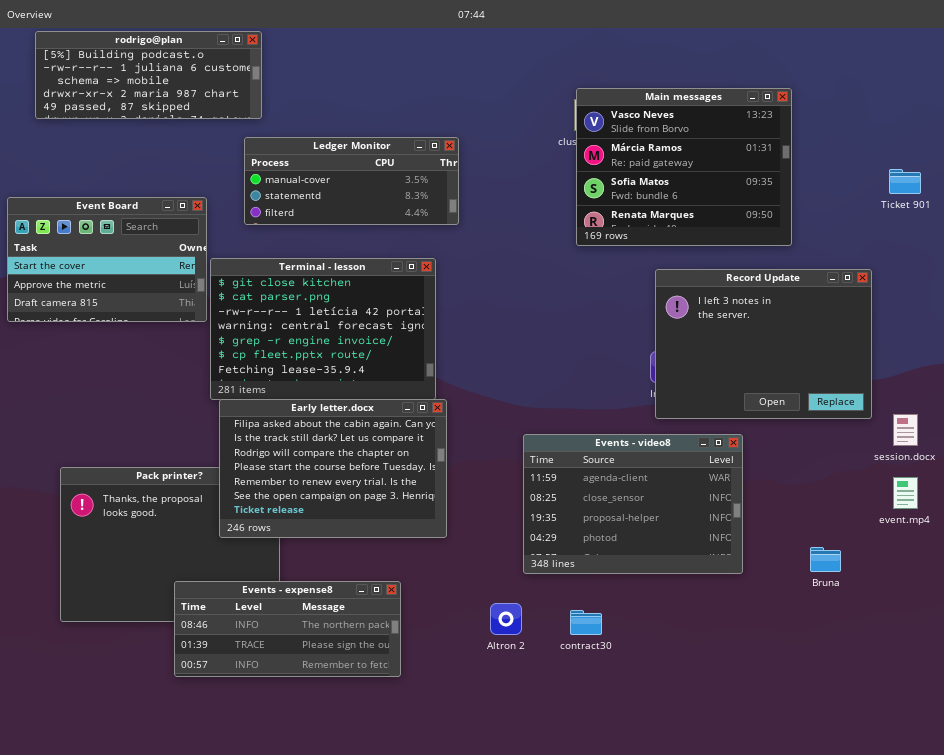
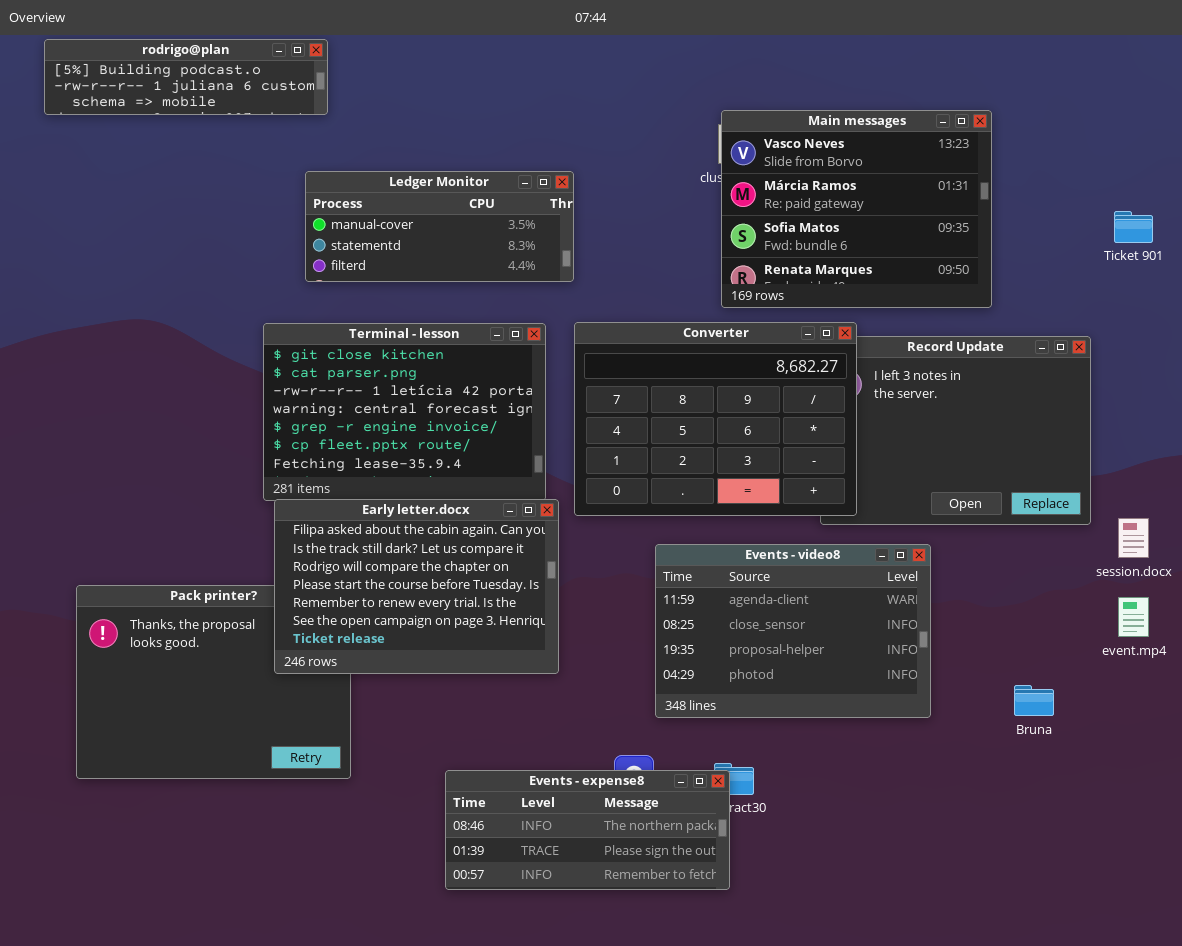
rodrigo@plan: [35,31,262,119] -> [44,39,328,115], resized
Event Board: [7,197,207,322] -> none, closed
Converter: none -> [574,322,857,516], opened
Events - expense8: [174,581,401,677] -> [445,770,730,890], moved

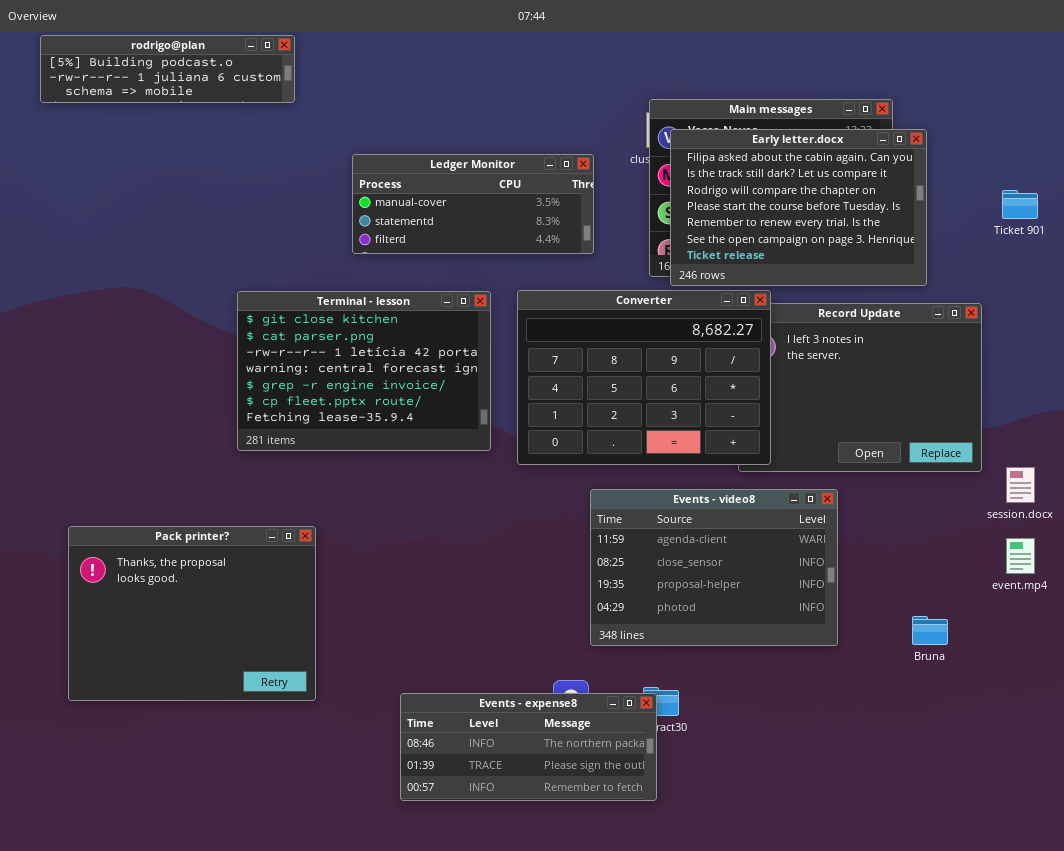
Ledger Monitor: [305,171,574,282] -> [352,154,594,254], moved
Early letter.docx: [274,499,559,674] -> [670,129,927,286], moved

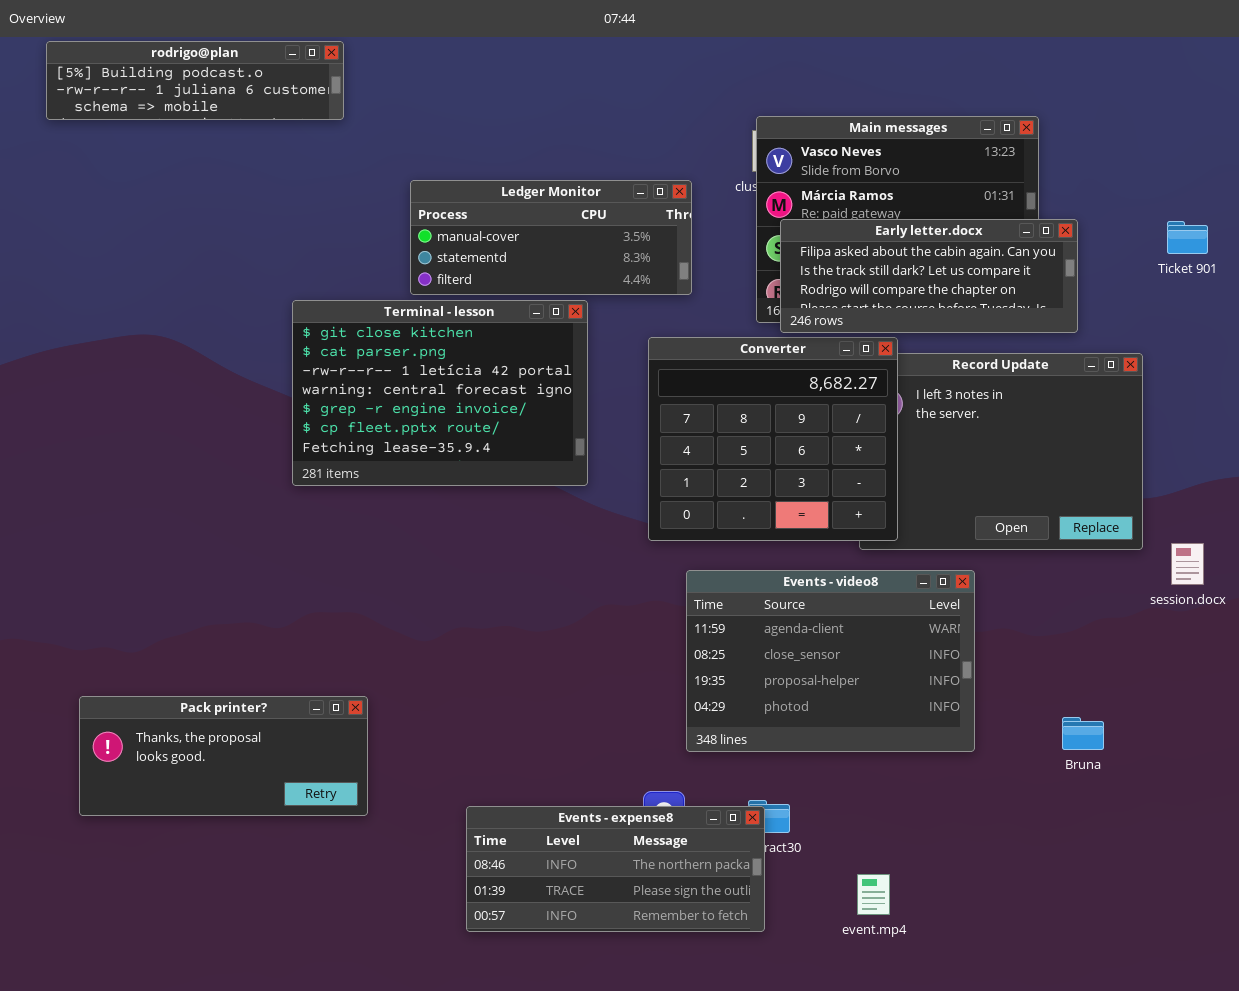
Early letter.docx: [670,129,927,286] -> [780,219,1078,333], resized
Converter: [517,290,771,465] -> [648,337,898,541], resized
Terminal - lesson: [237,291,491,451] -> [292,300,588,486], moved
Pack printer?: [68,526,316,701] -> [79,696,368,816], resized
event.mp4: [1006,538,1035,574] -> [857,874,890,915], moved

